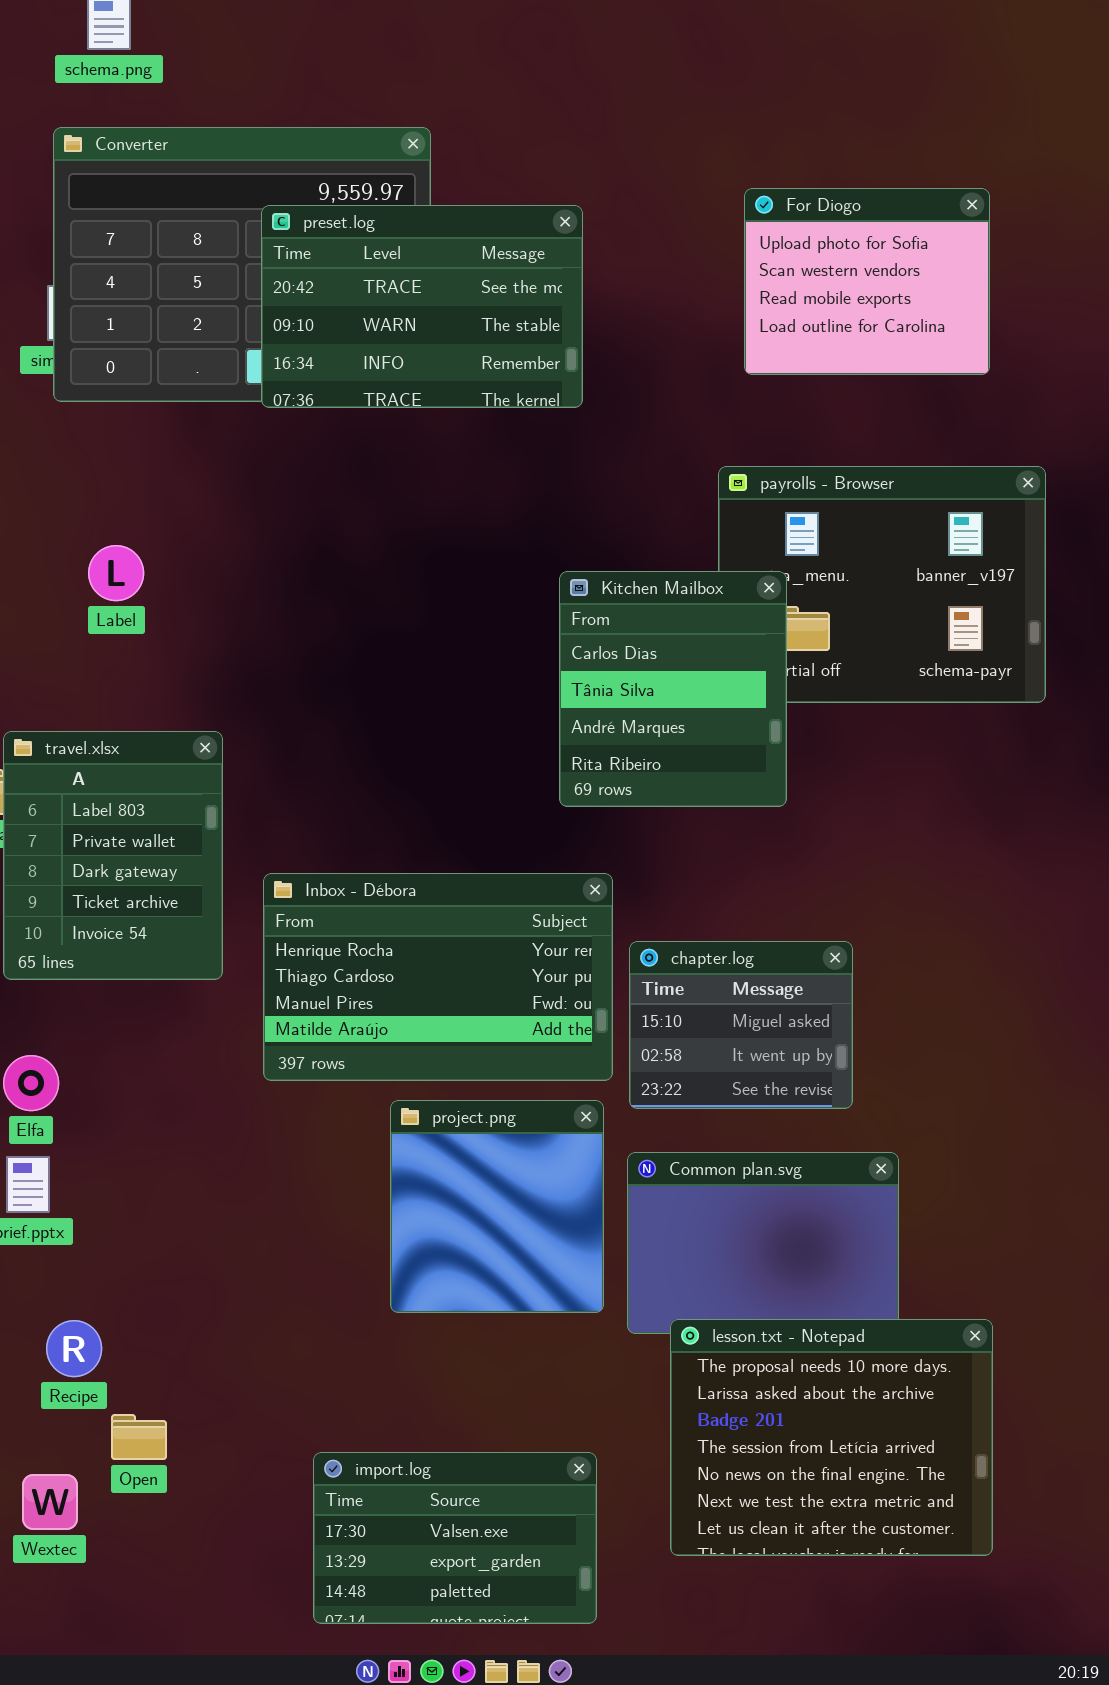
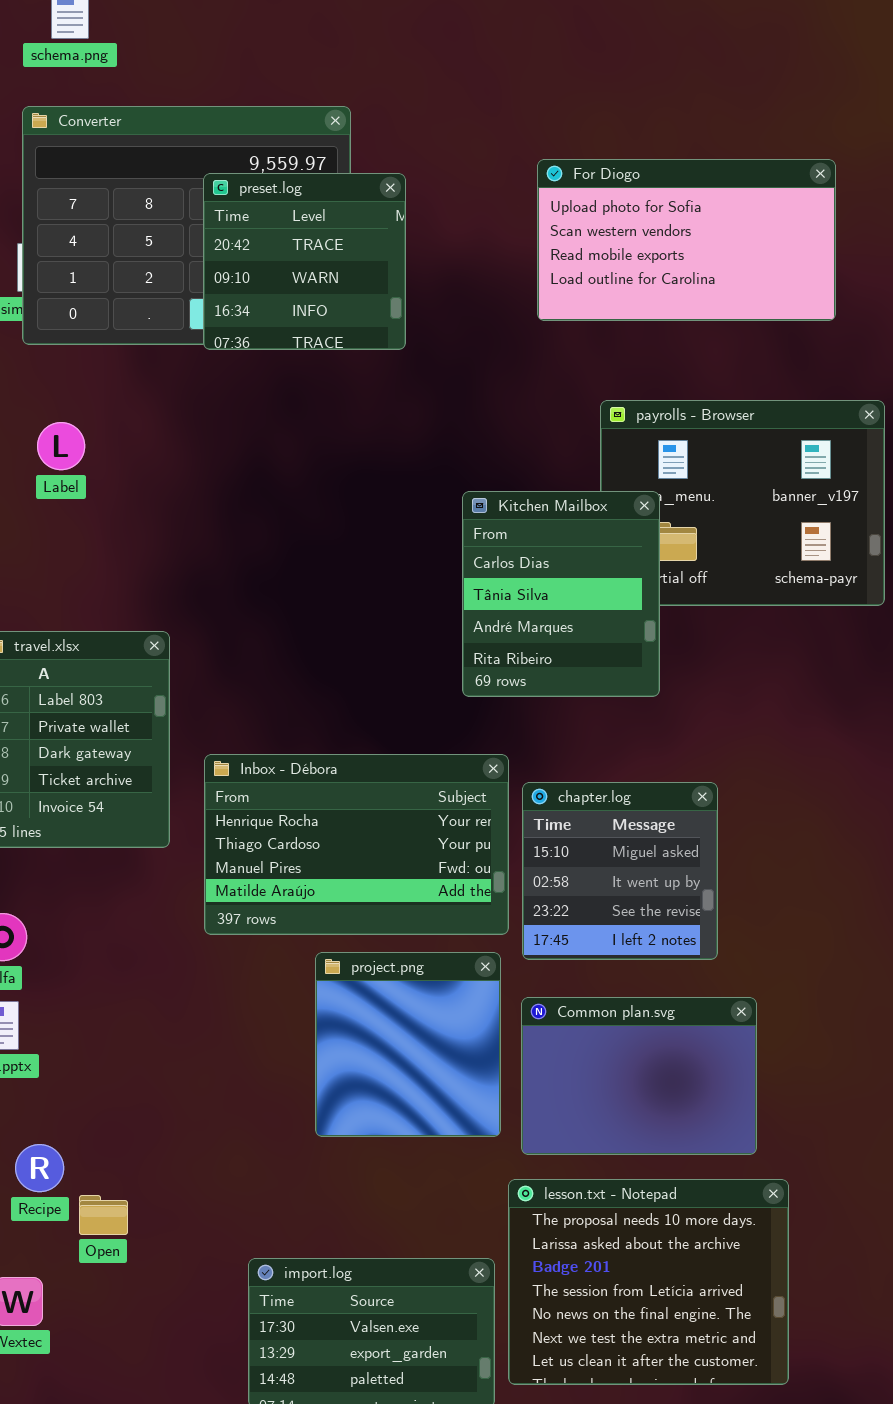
For Diogo: [744,188,990,375] -> [537,159,836,321], resized
preset.log: [261,205,583,408] -> [203,173,406,350], resized
Label: [88,545,144,601] -> [37,422,85,470], moved
chapter.log: [629,941,853,1109] -> [522,782,718,960], resized
lesson.txt - Notepad: [670,1319,993,1556] -> [508,1179,789,1385], moved
Open: [111,1414,167,1460] -> [79,1195,128,1235], moved

